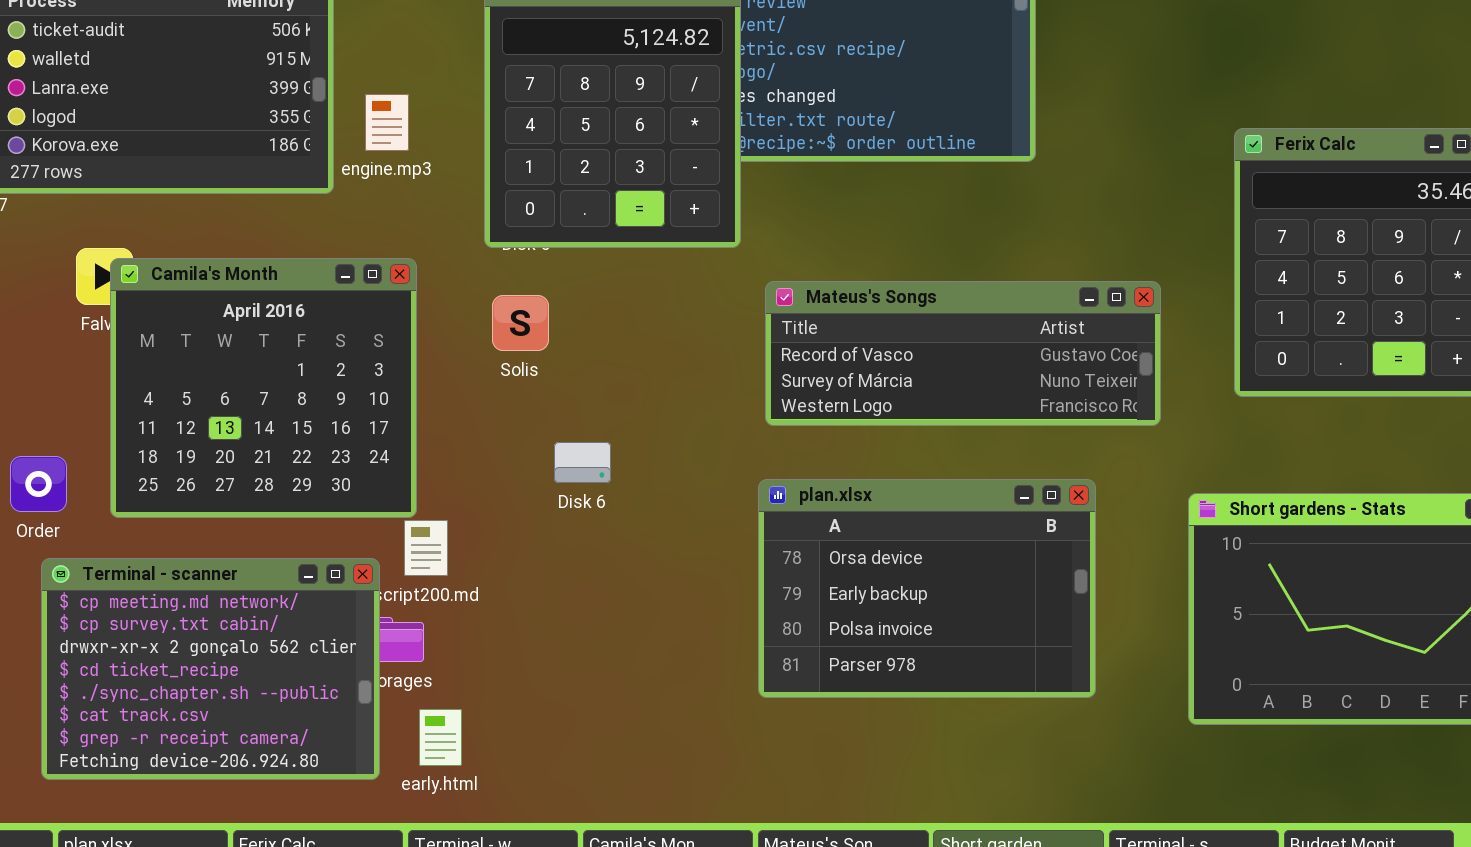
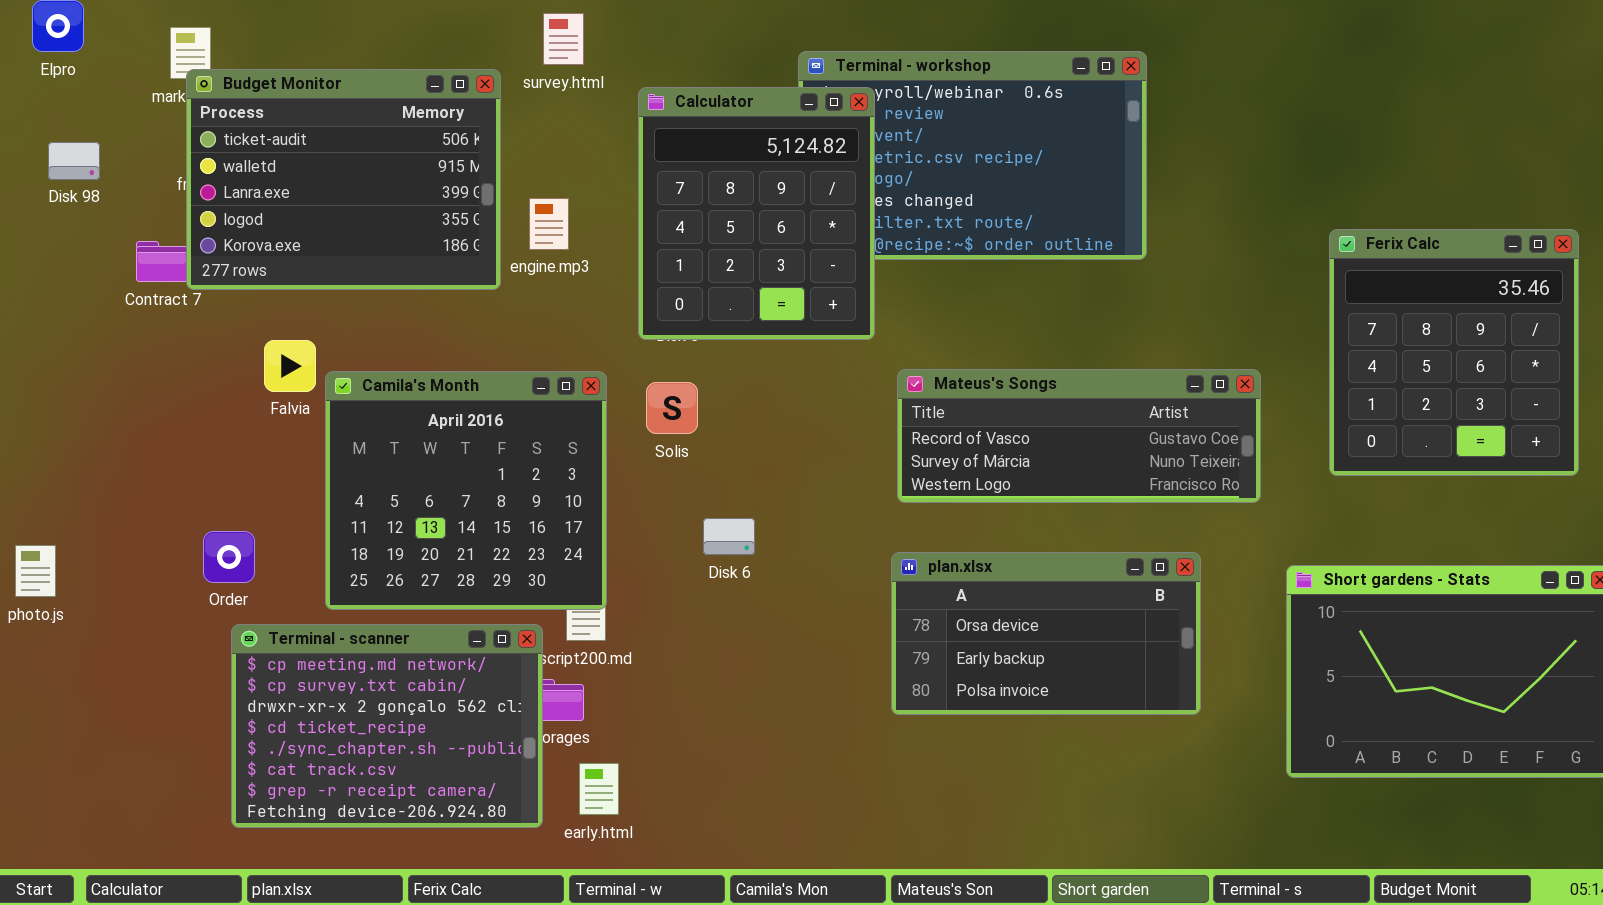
Camila's Month: [110,258,417,518] -> [325,371,607,610], moved
plan.xlsx: [758,479,1096,698] -> [891,552,1201,715], resized

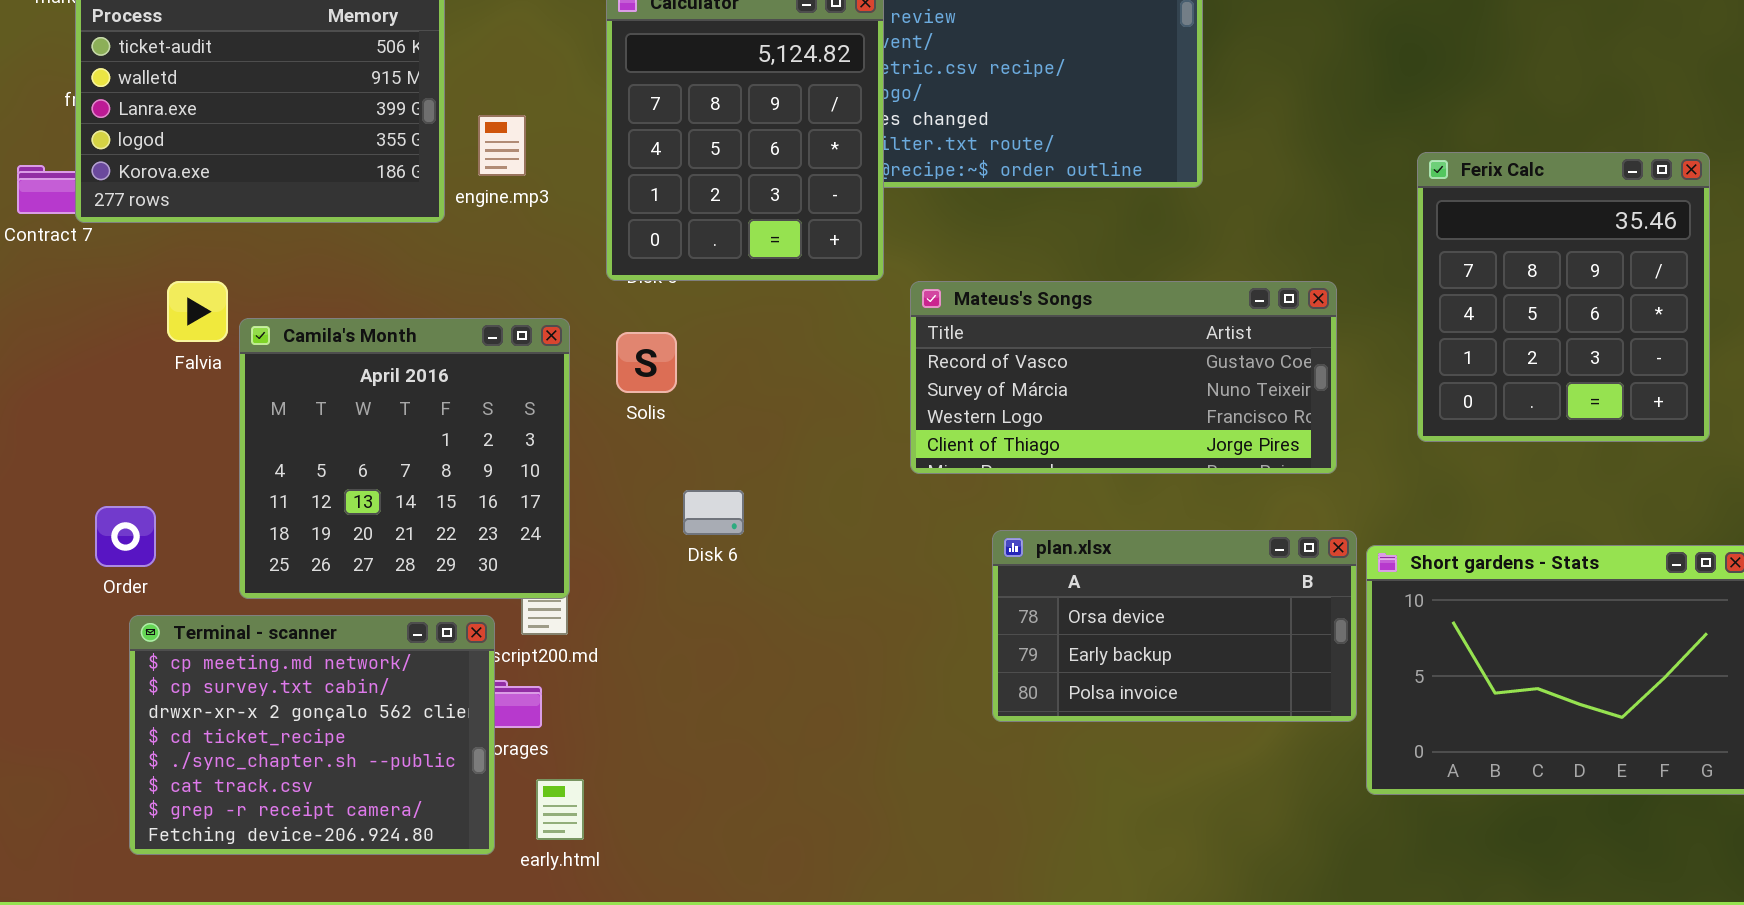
Mateus's Songs: [897,369,1261,503] -> [910,281,1337,474], resized
plan.xlsx: [891,552,1201,715] -> [992,530,1357,722], moved

